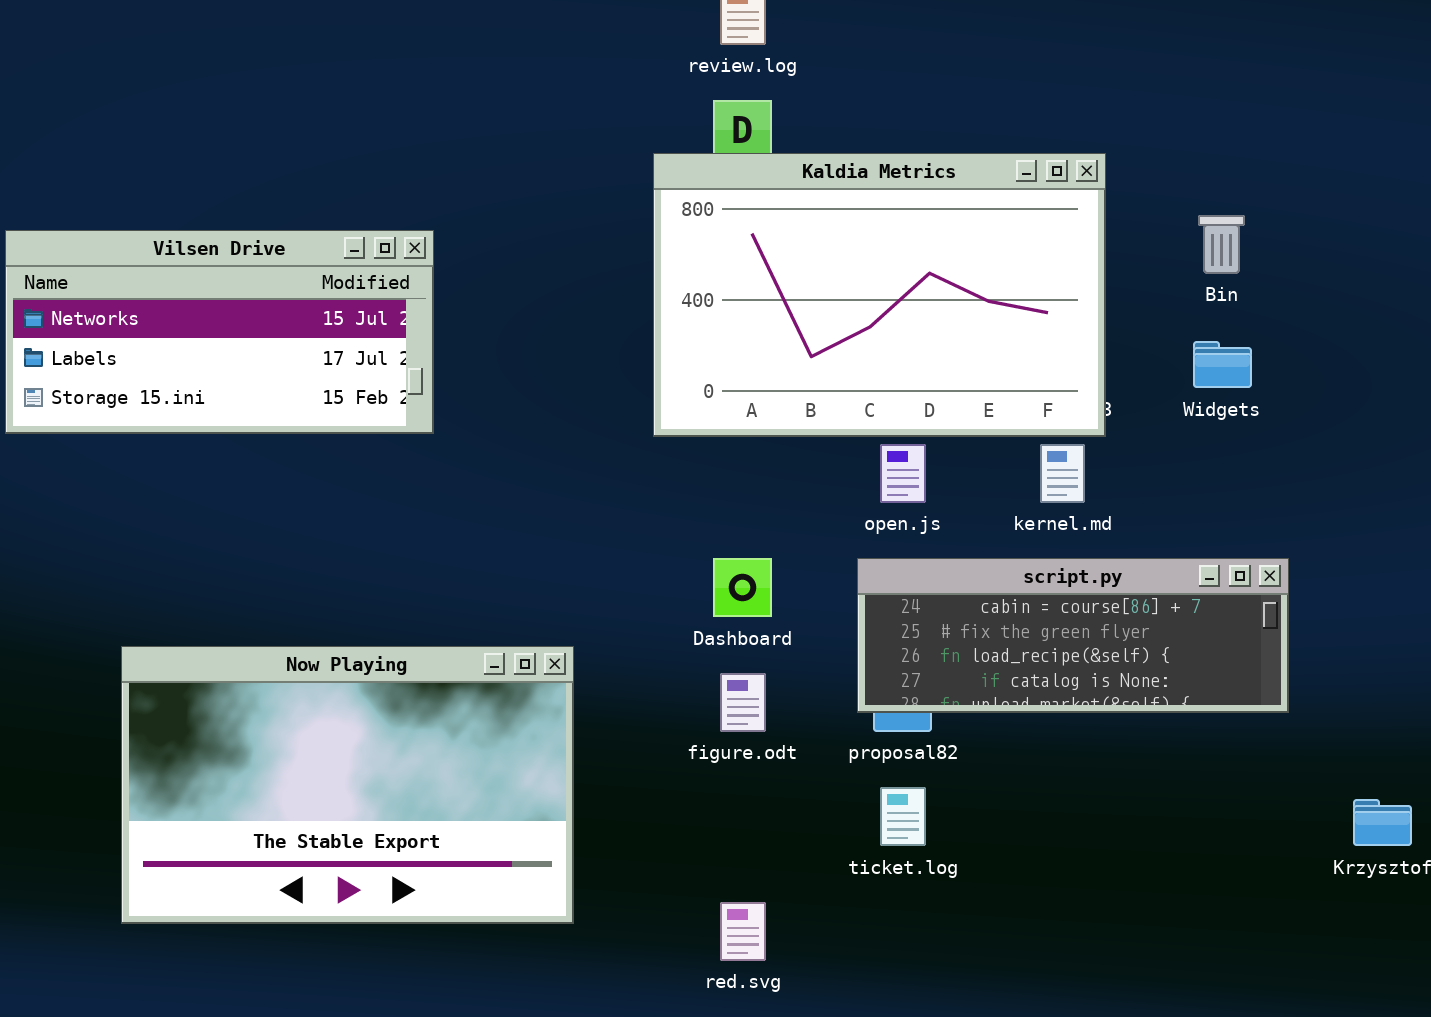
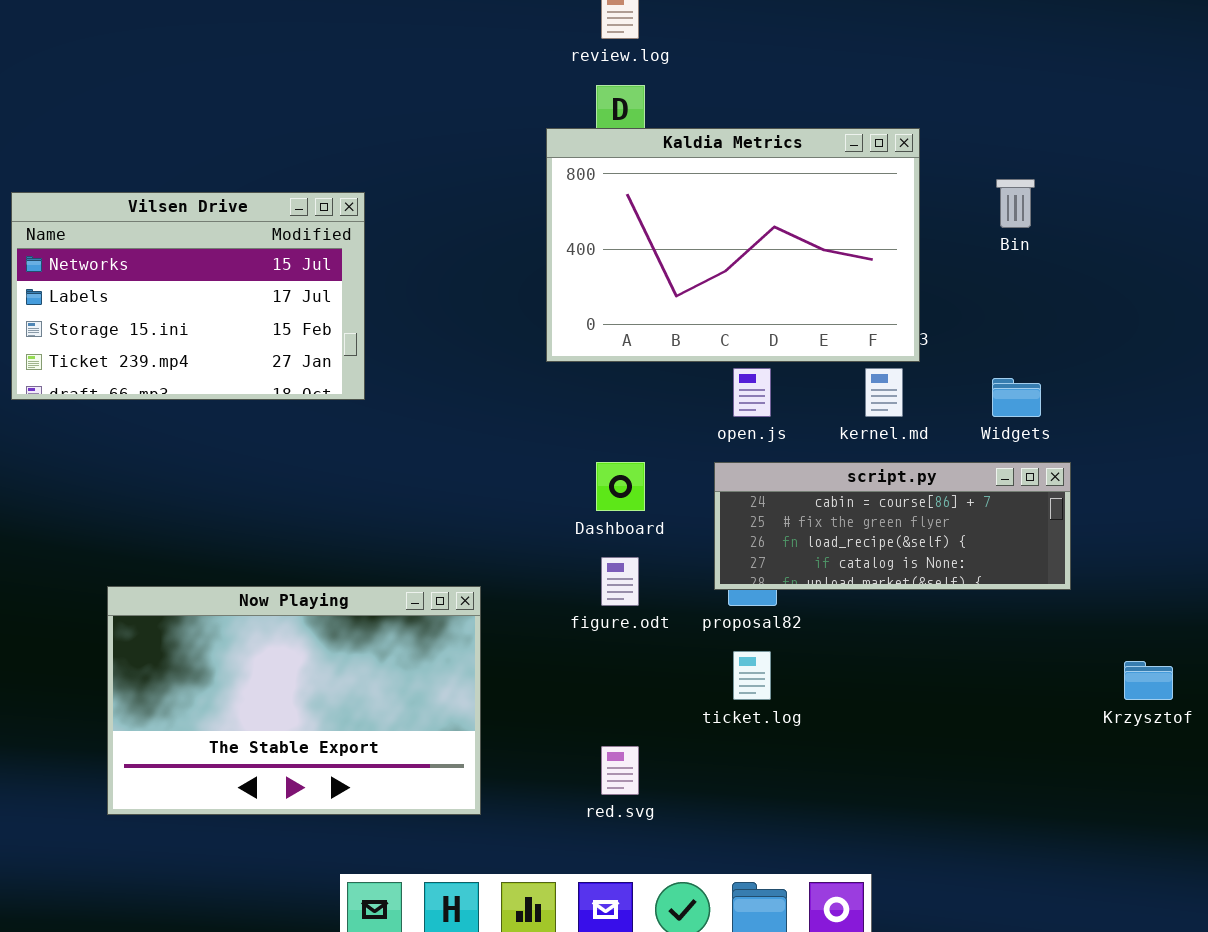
Vilsen Drive: [5,230,434,434] -> [11,192,365,400], resized
Widgets: [1193,341,1252,388] -> [992,378,1041,417], moved
Now Playing: [121,646,574,924] -> [107,586,481,815], moved

